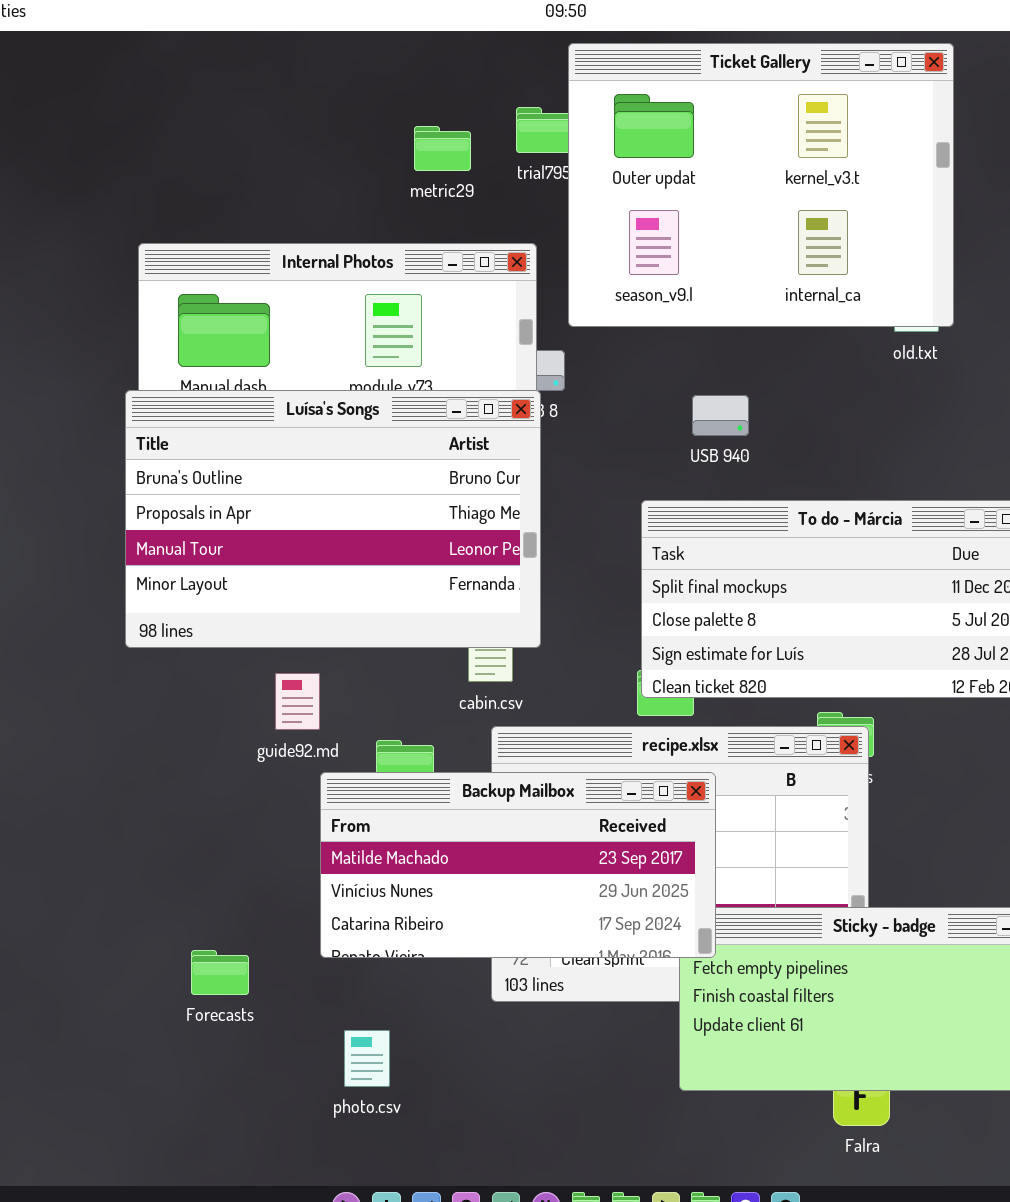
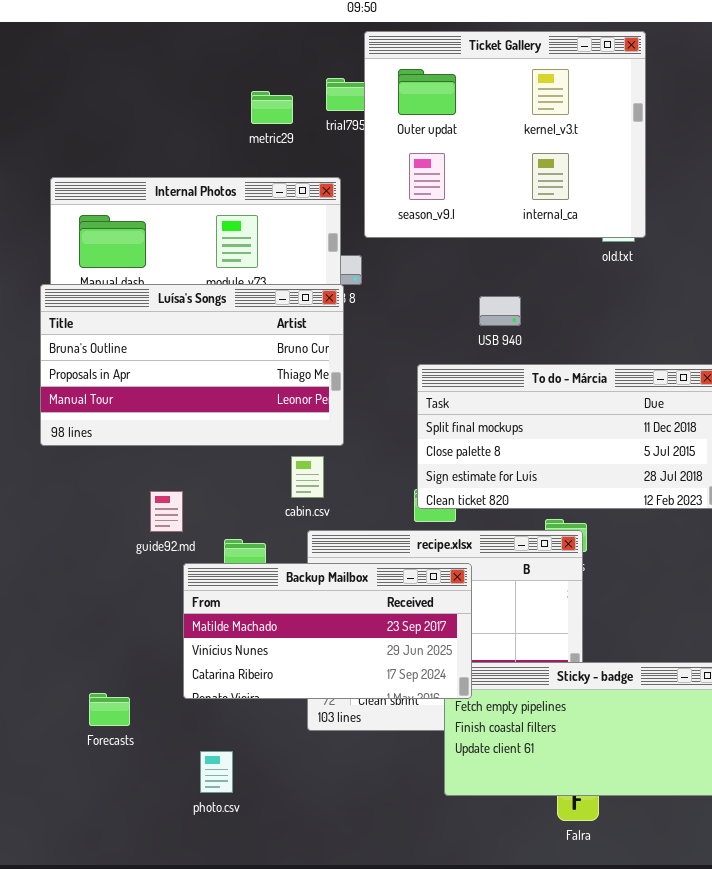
Luísa's Songs: [125,390,541,648] -> [40,284,344,446], resized
USB 940: [692,395,749,436] -> [479,296,521,326], moved

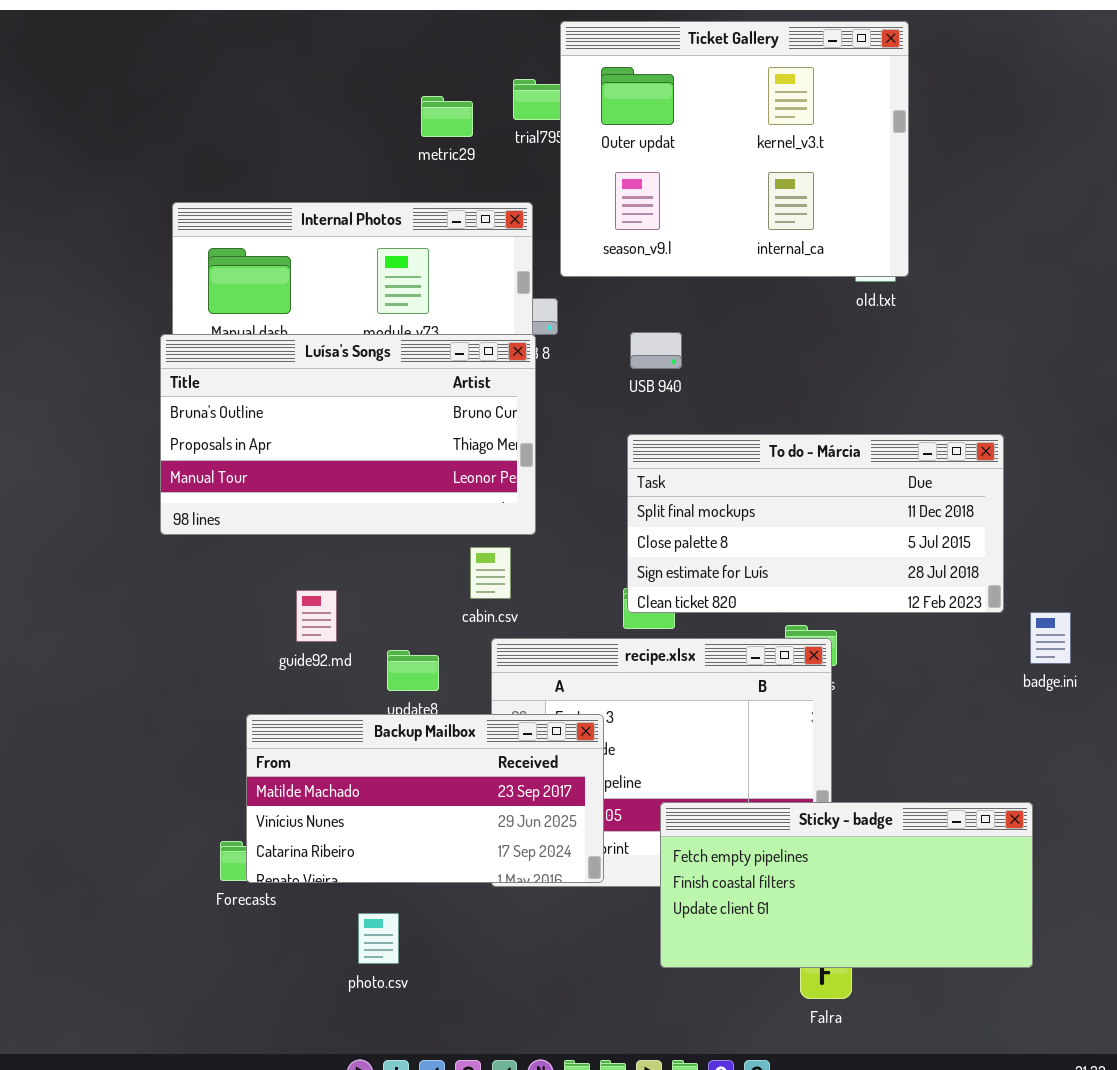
USB 940: [479,296,521,326] -> [630,332,682,369], moved
Backup Mailbox: [183,563,472,699] -> [246,714,604,883], moved

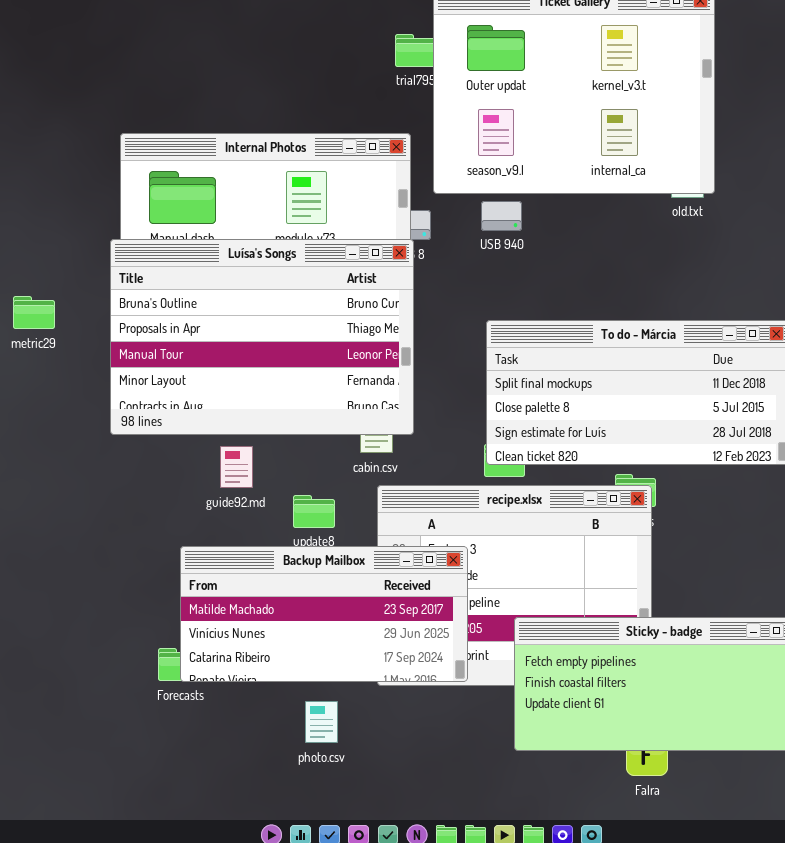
metric29: [421,96,473,137] -> [13,296,55,329], moved
USB 940: [630,332,682,369] -> [481,201,522,231], moved
Luísa's Songs: [160,334,536,535] -> [110,239,414,435], resized
photo.csv: [358,913,399,964] -> [305,701,338,743], moved

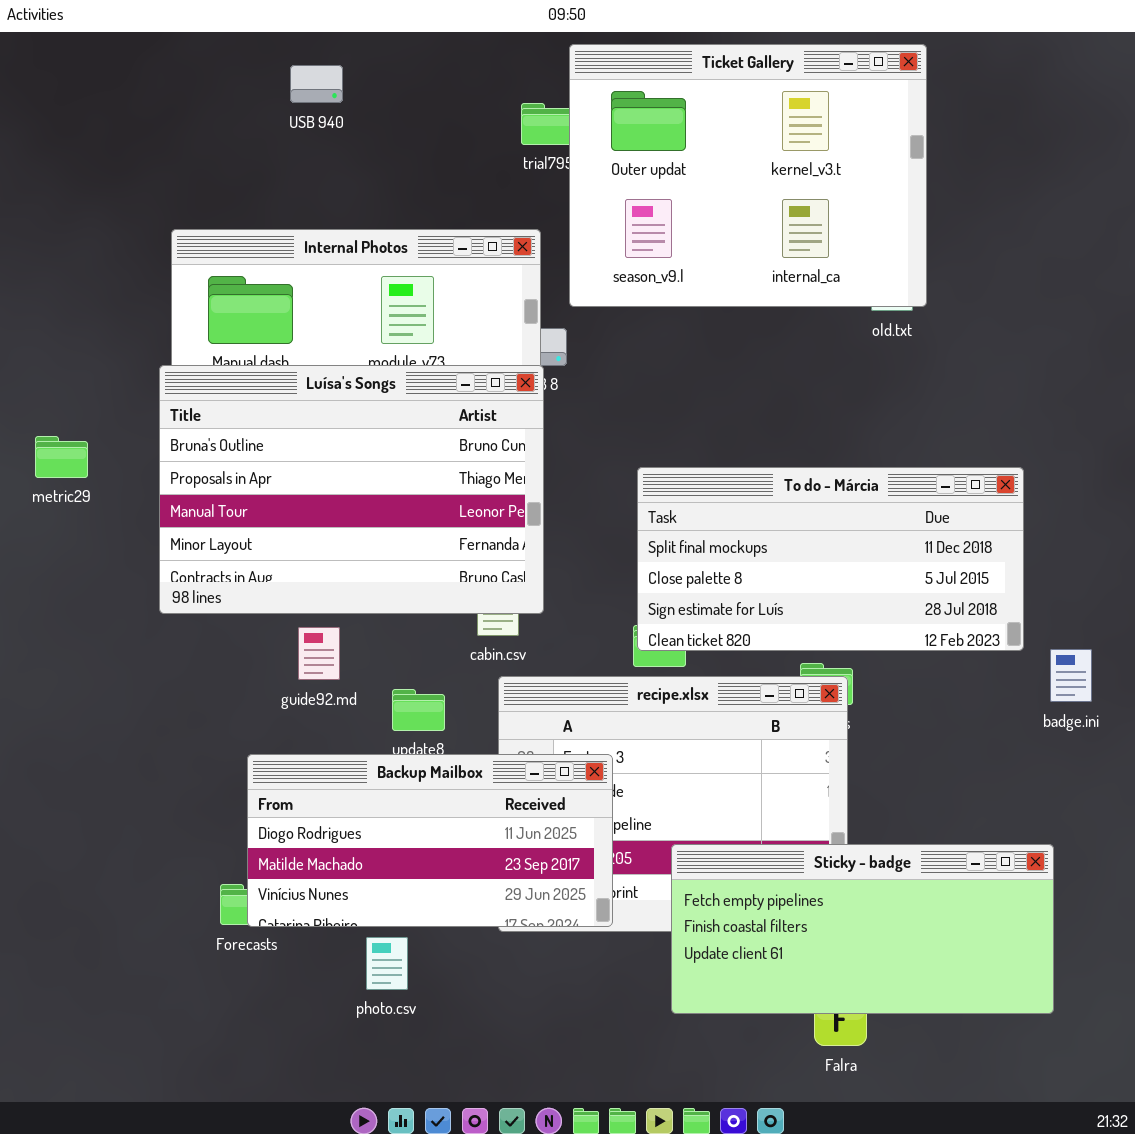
USB 940: [481,201,522,231] -> [290,65,343,103], moved
Backup Mailbox: [180,546,468,682] -> [247,754,613,927], scrolled up 1 row
photo.csv: [305,701,338,743] -> [366,937,408,990], moved

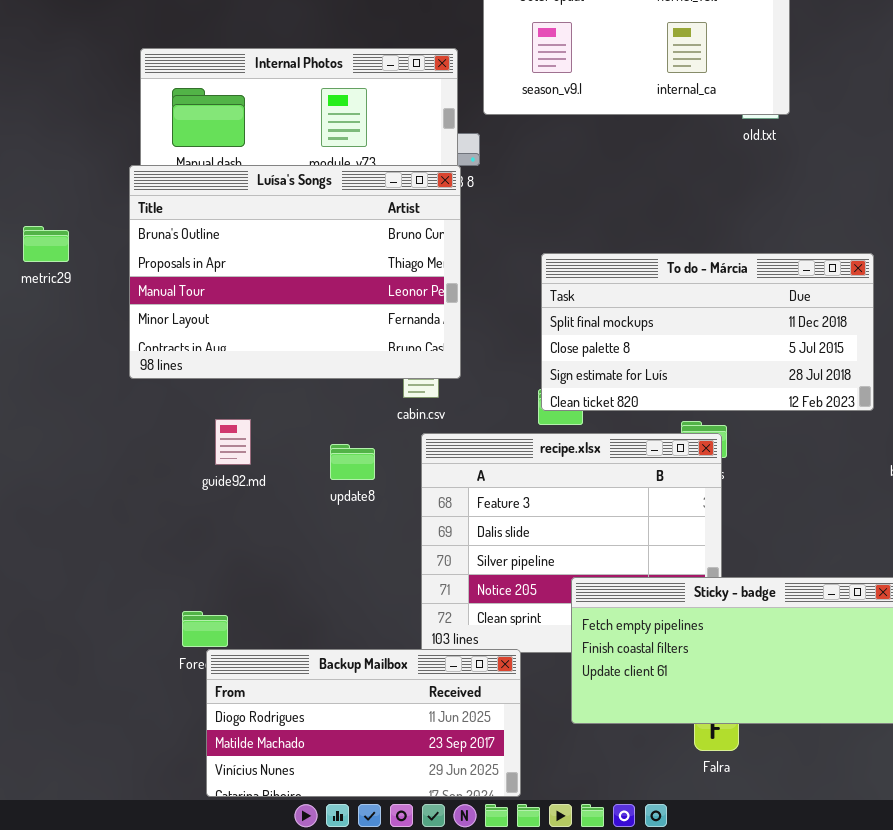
guide92.md: [298,627,340,680] -> [215,419,251,465], moved
Backup Mailbox: [247,754,613,927] -> [206,649,521,797], moved

